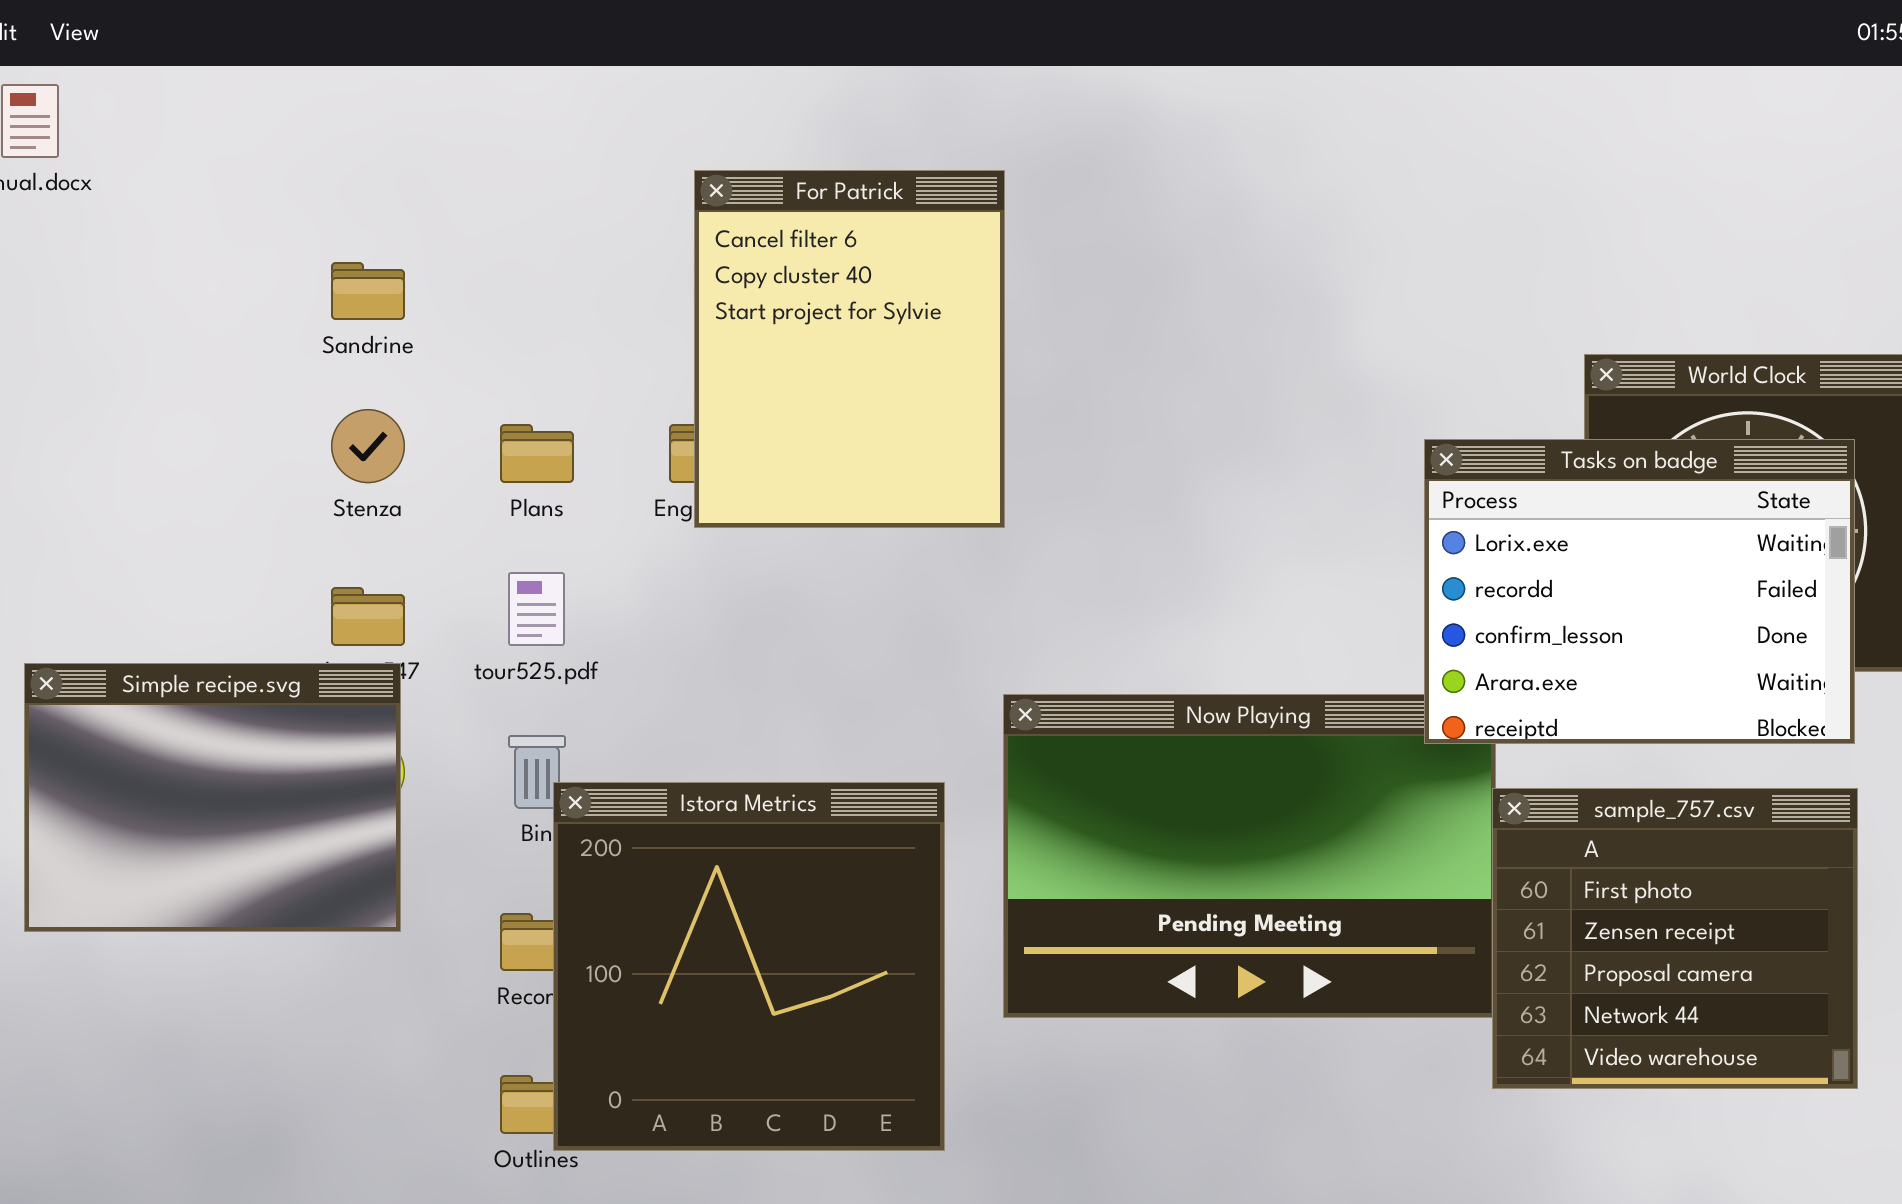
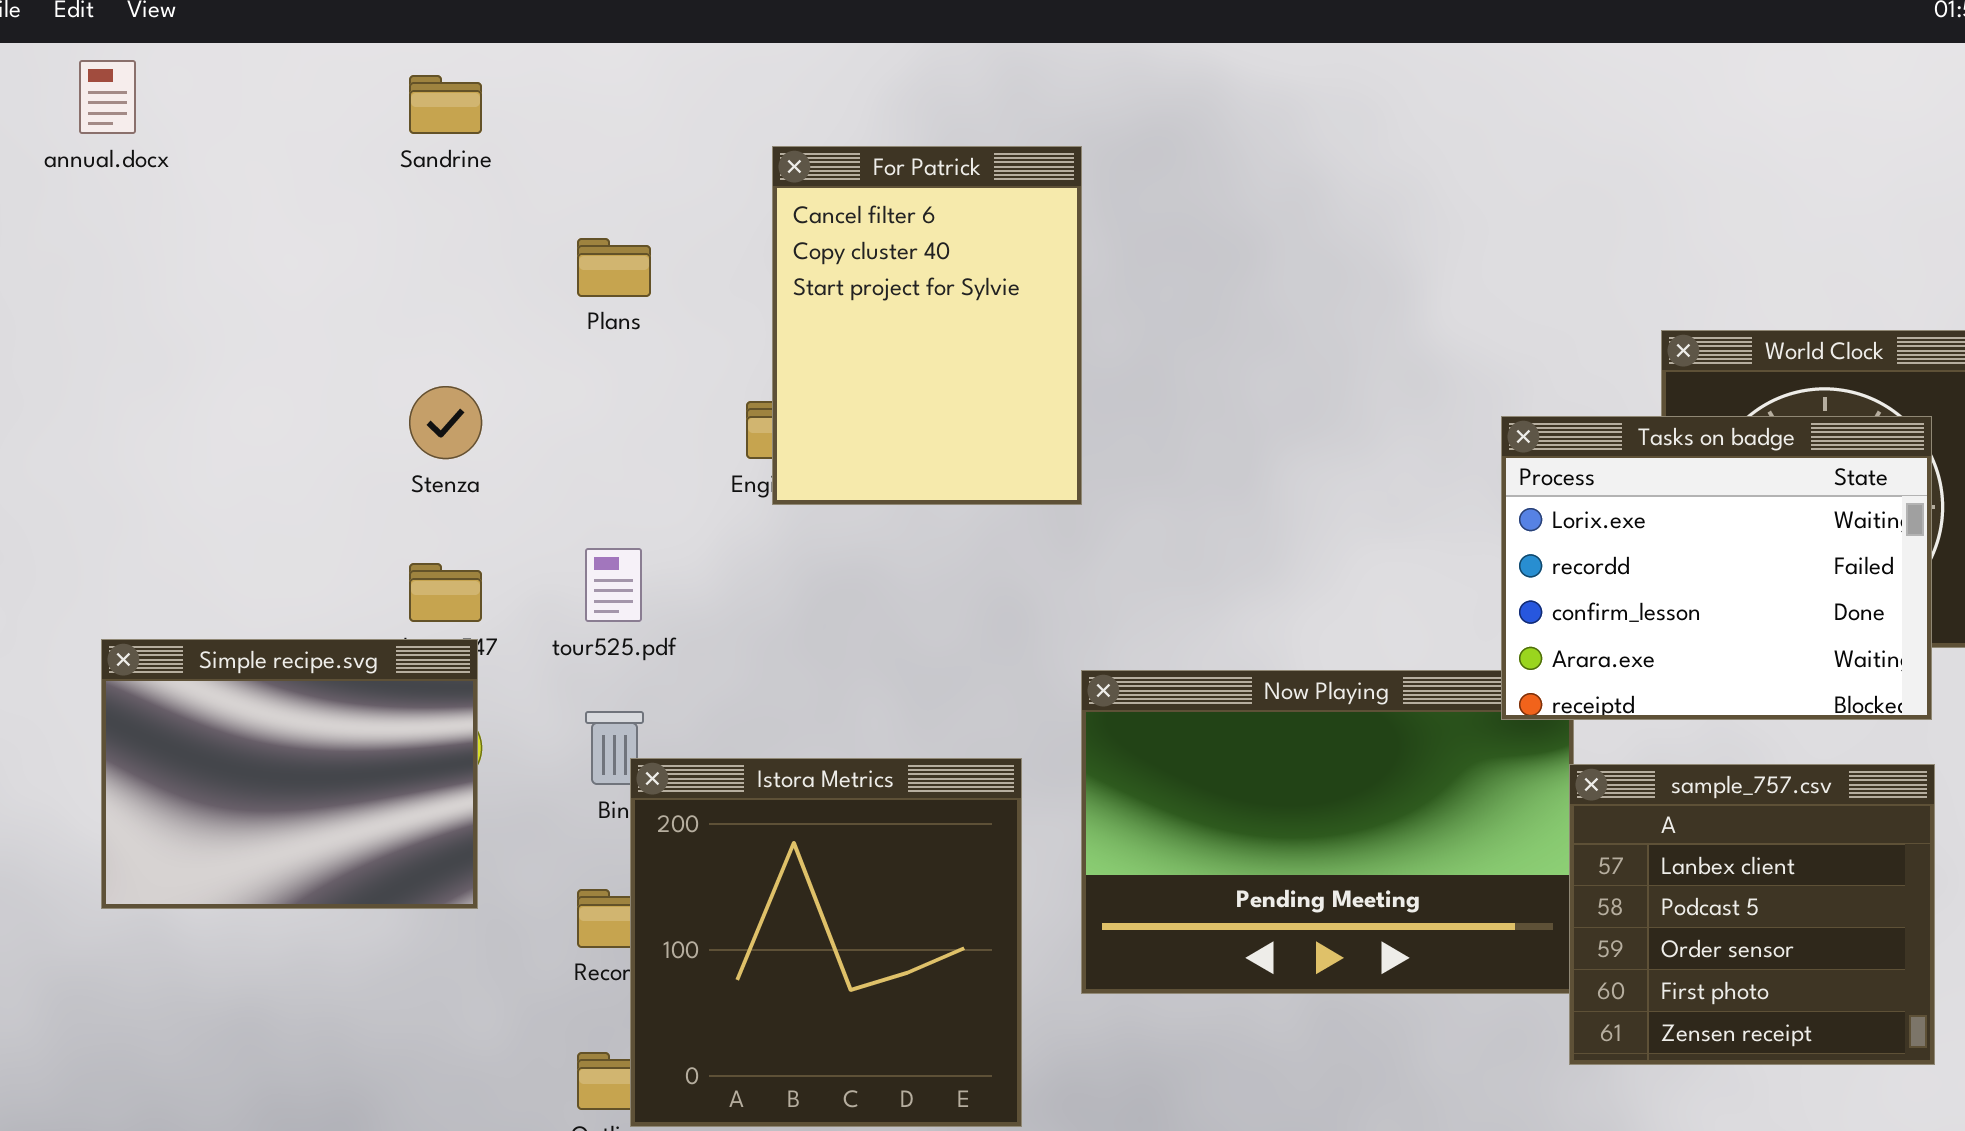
Sandrine: [331,262,405,320] -> [409,75,482,134], moved
Plans: [500,424,574,483] -> [577,238,651,297], moved
sample_757.csv: [1492,788,1858,1089] -> [1569,764,1935,1065], scrolled up 3 rows

